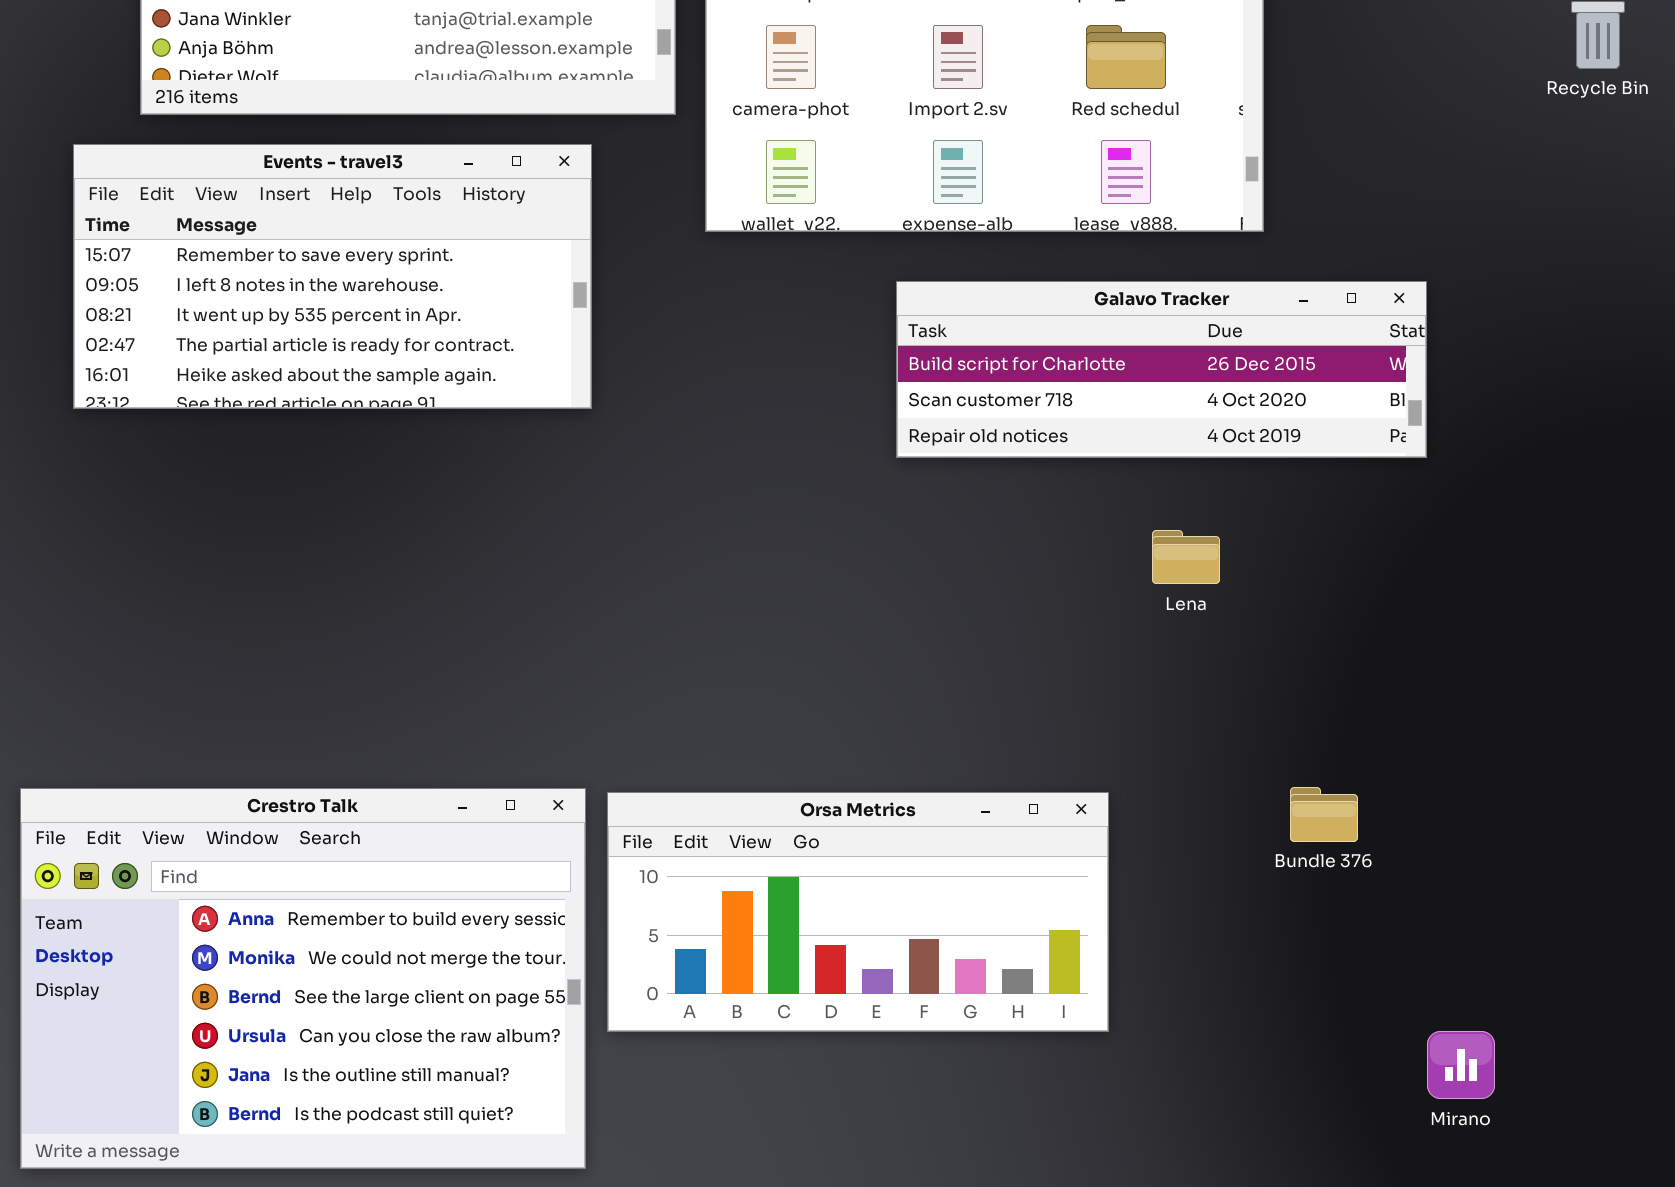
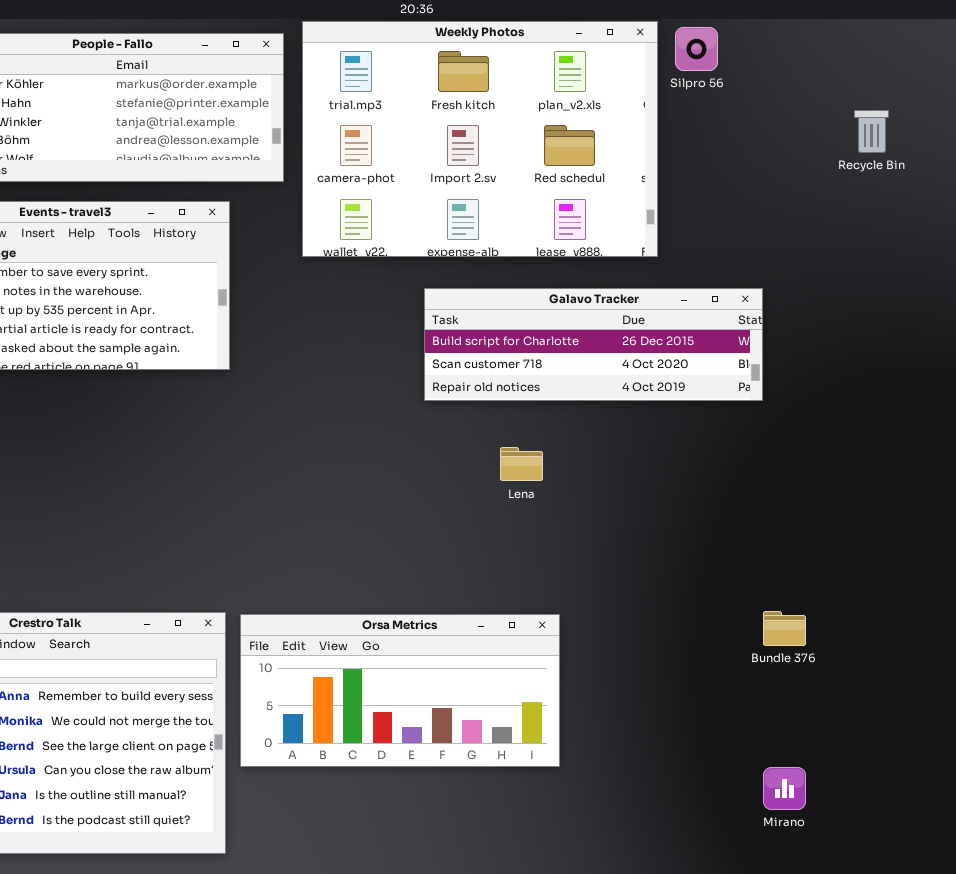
Lena: [1152,530,1220,584] -> [500,447,543,481], moved
Bundle 376: [1290,787,1358,842] -> [763,611,806,646], moved

